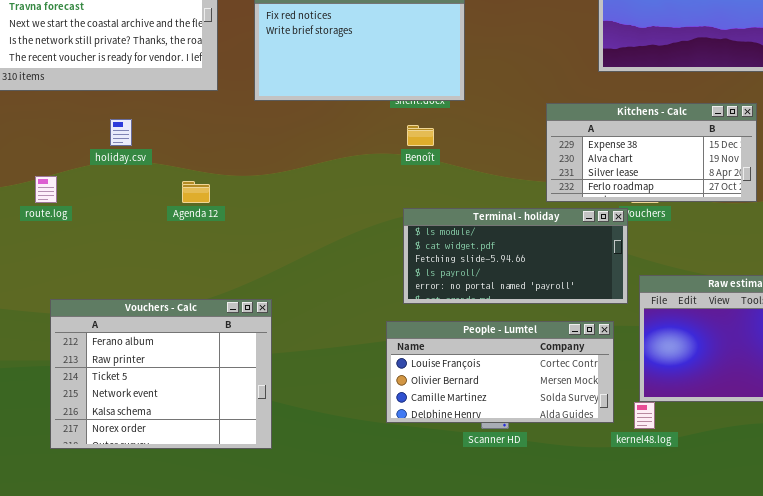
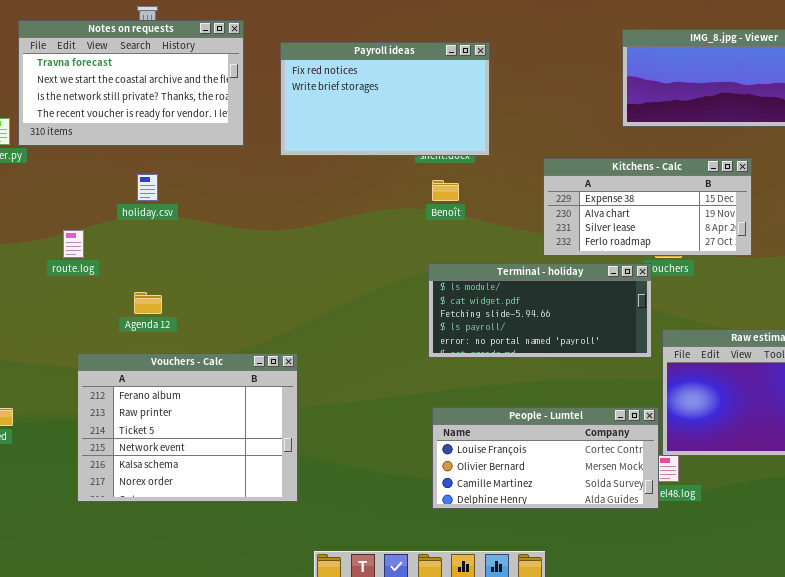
Kitchens - Calc: [546,103,757,202] -> [543,158,752,256], moved
Agenda 12: [182,181,210,203] -> [134,292,162,314], moved
People - Lumtel: [386,321,614,423] -> [432,407,659,509], moved

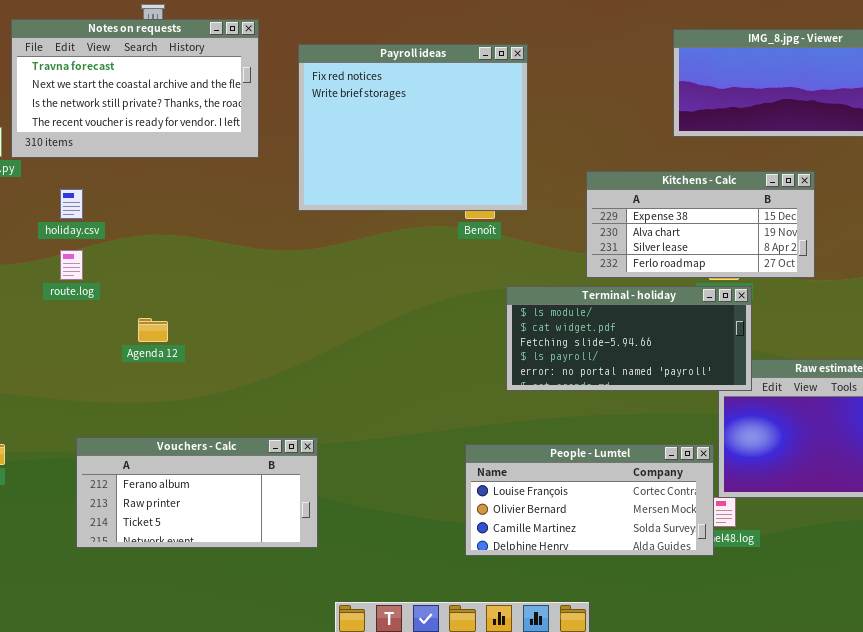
Payroll ideas: [280,42,490,156] -> [298,44,528,211], resized
holiday.csv: [137,174,158,201] -> [60,189,83,219], moved
Terminal - holiday: [428,263,652,358] -> [506,286,752,391], moved
Vouchers - Calc: [77,353,298,502] -> [76,437,318,548], resized

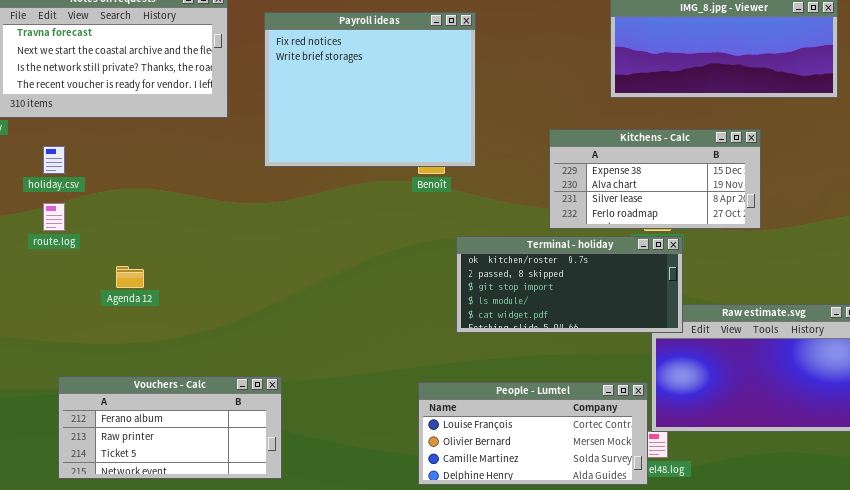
Kitchens - Calc: [586,171,815,278] -> [549,129,761,229], moved
Terminal - holiday: [506,286,752,391] -> [456,236,683,333], scrolled up 3 rows

